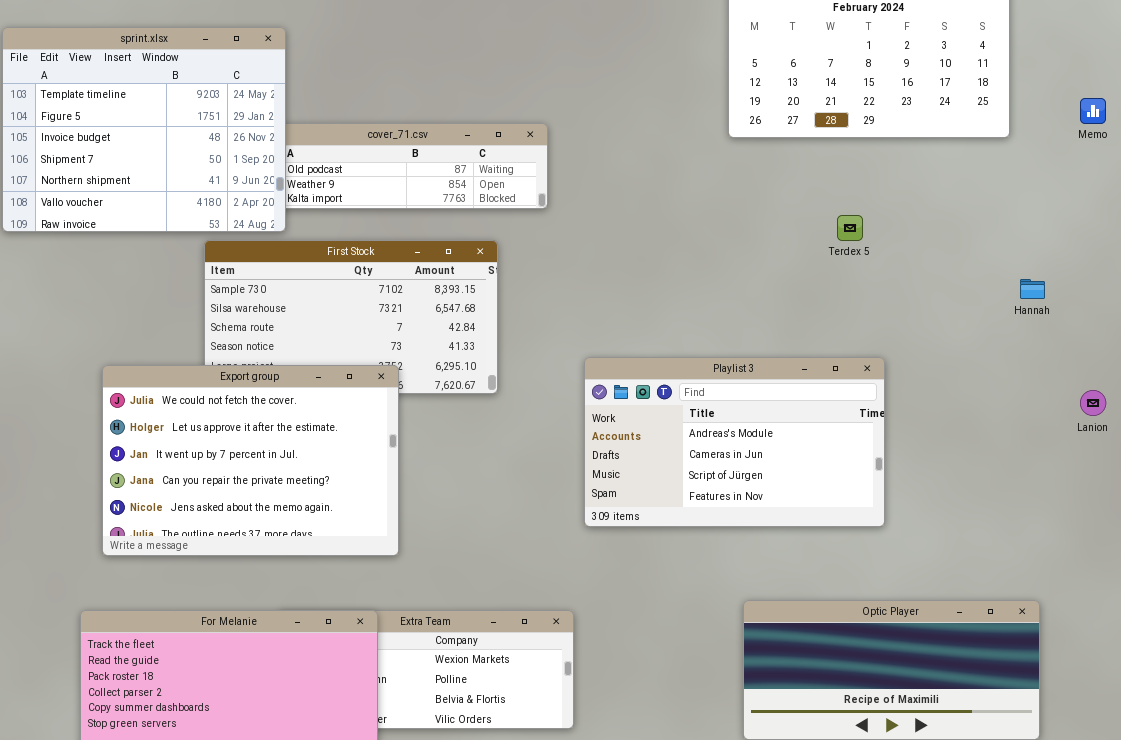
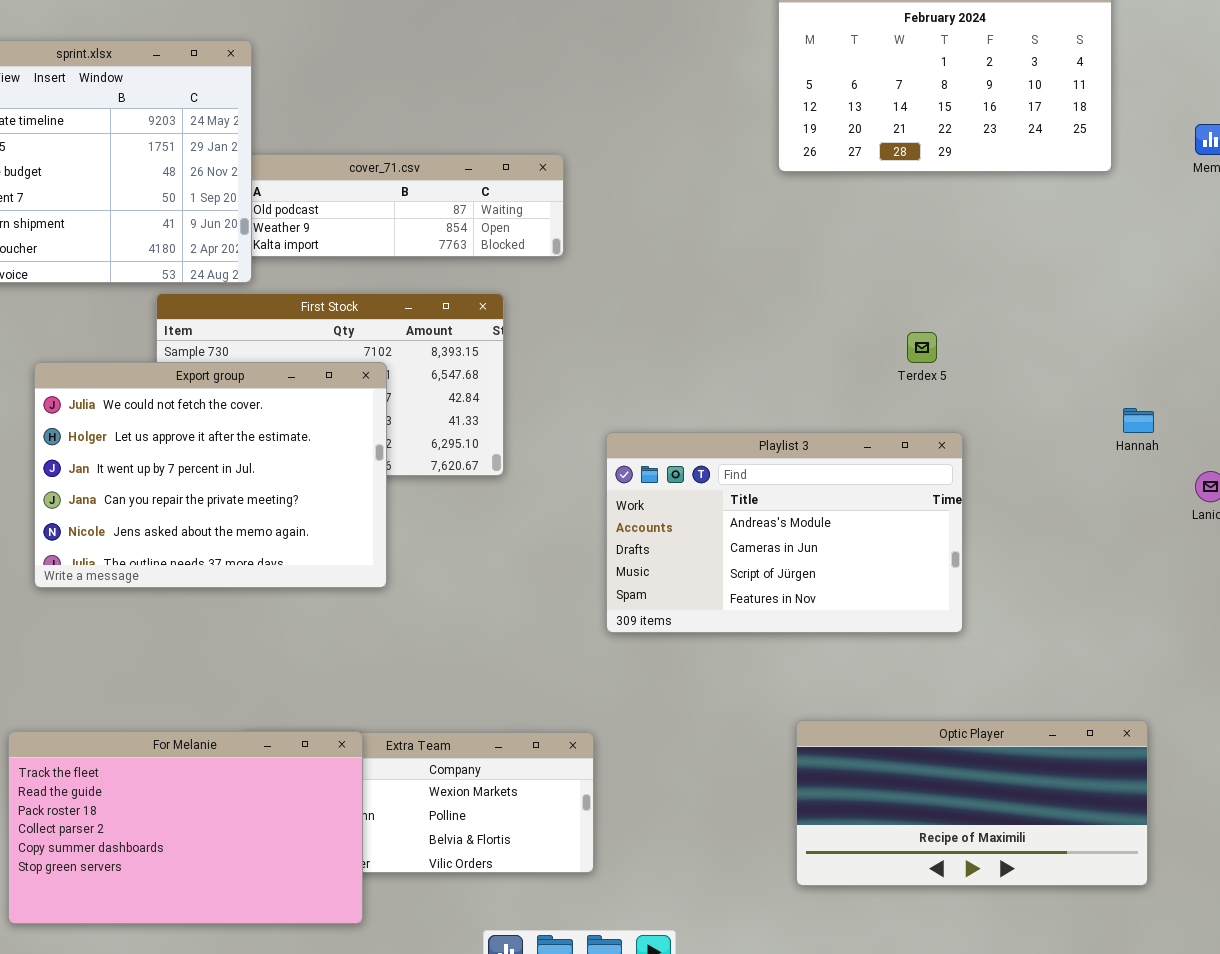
Terdex 5: [837,215,863,241] -> [907,332,937,363], moved
Hannah: [1020,279,1045,299] -> [1123,408,1154,433], moved
Export group: [102,365,399,556] -> [34,362,387,588], moved

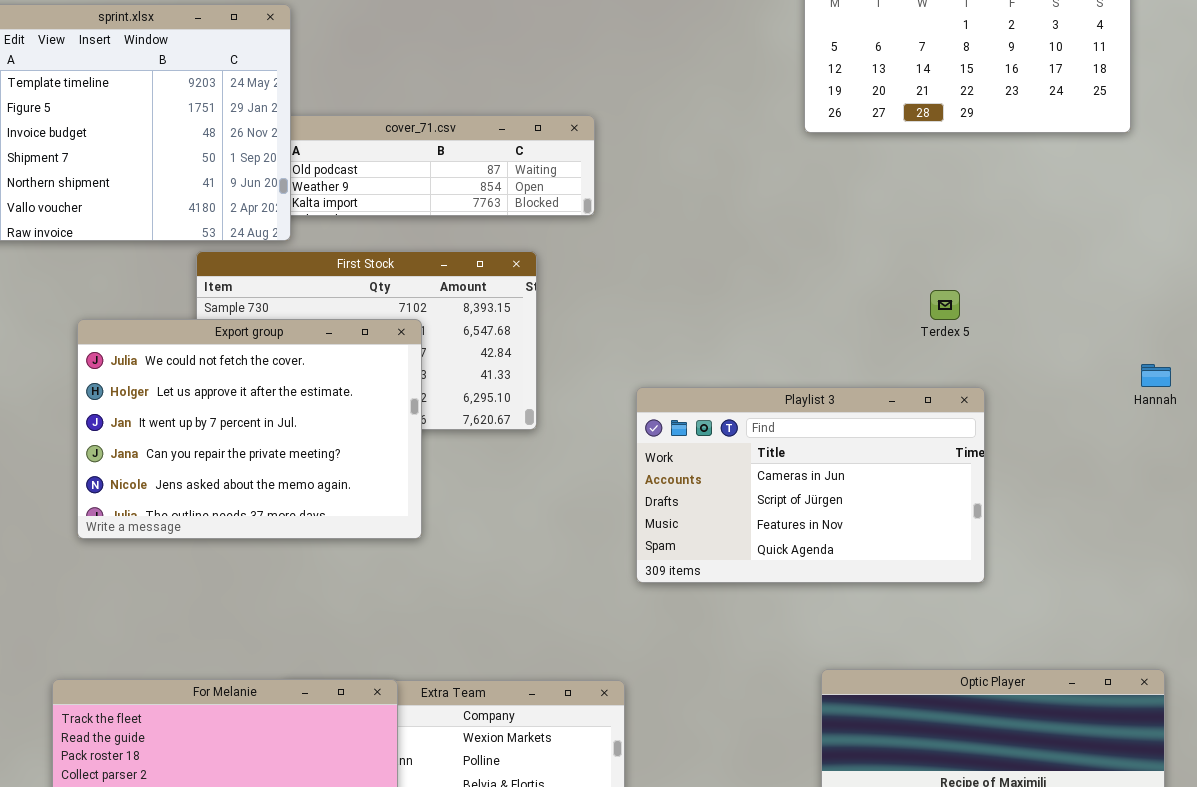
Playlist 3: [606,432,963,633] -> [636,387,985,583], scrolled down 1 row

